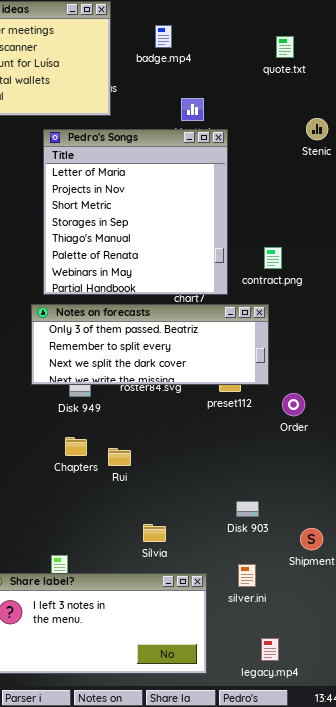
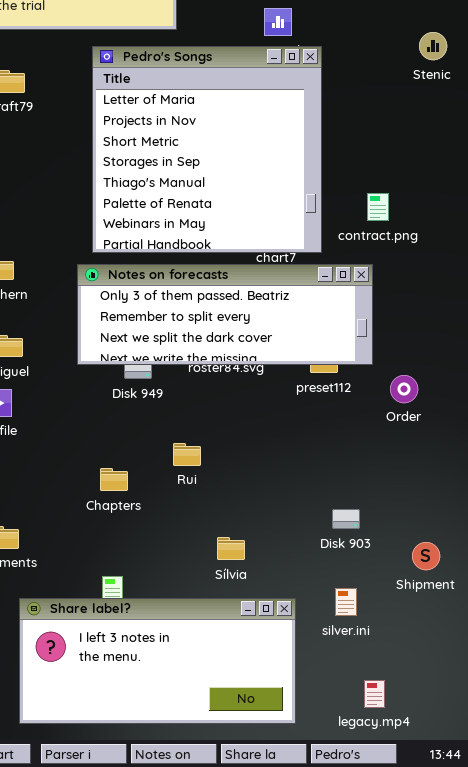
Chapters: [65,437,87,456] -> [100,468,128,491], moved

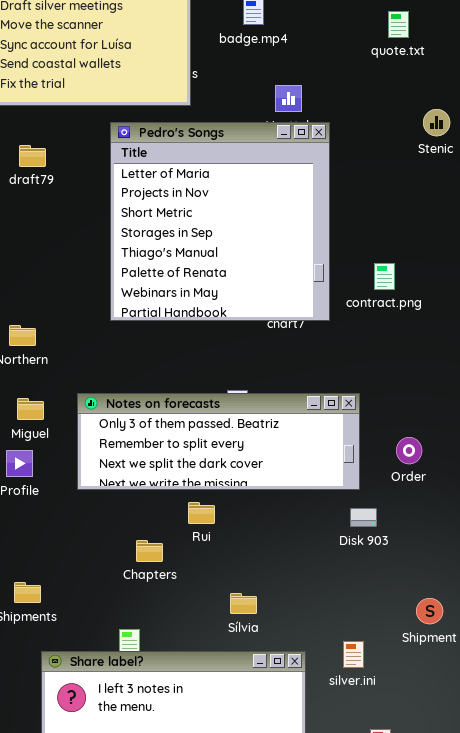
Notes on forecasts: [77,264,373,365] -> [77,393,360,490], moved
Chapters: [100,468,128,491] -> [136,540,163,562], moved
Disk 903: [332,509,360,529] -> [350,508,377,527], moved

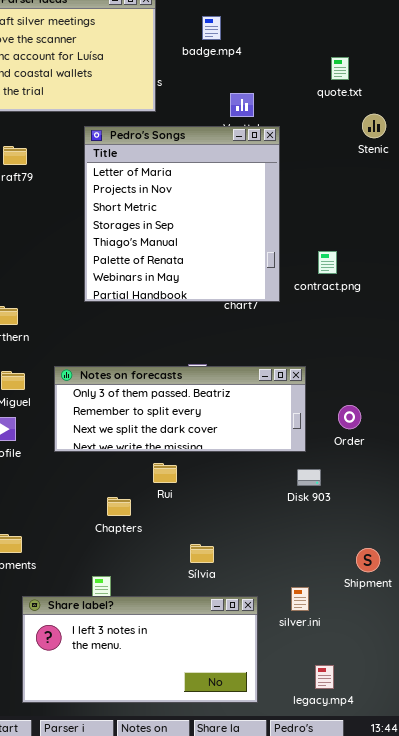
quote.txt: [388,11,409,38] -> [331,57,349,80], moved

